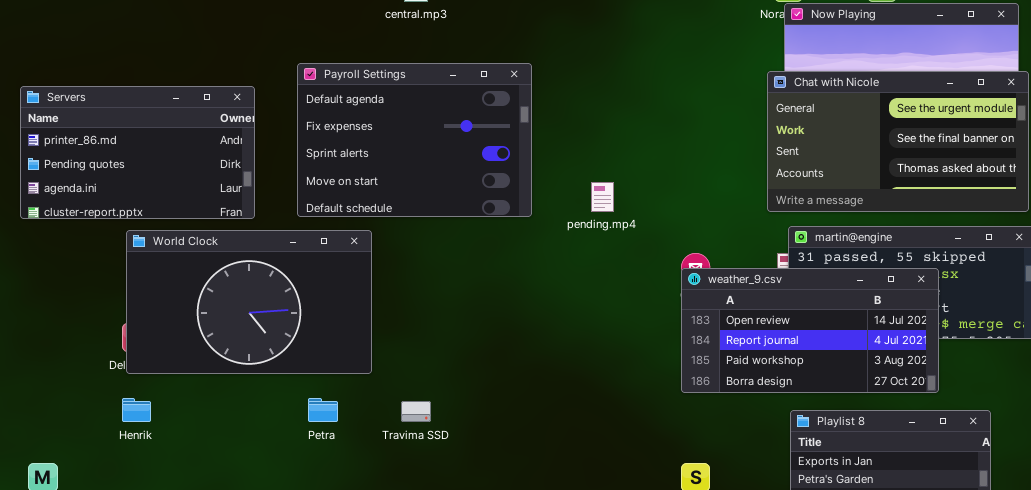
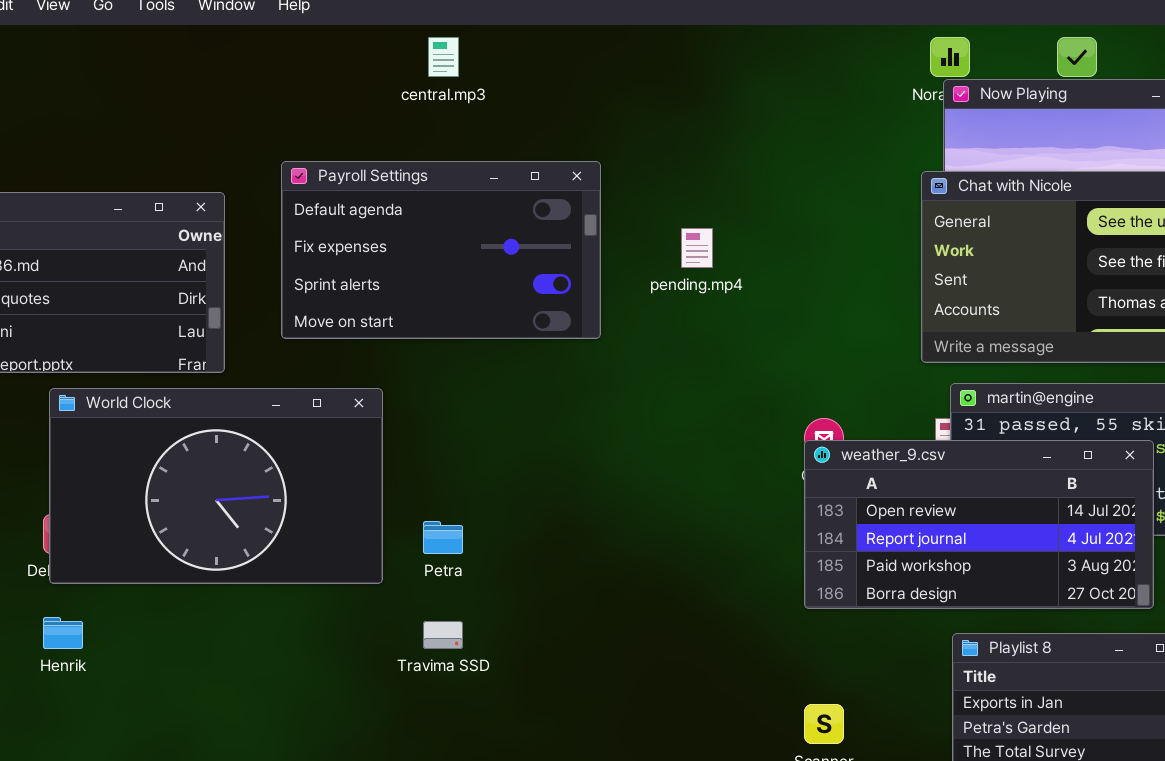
Payroll Settings: [297,63,532,217] -> [281,161,601,339], resized
pending.mp4: [591,182,614,212] -> [681,228,713,268], moved
Petra: [308,398,338,422] -> [423,521,463,554], moved

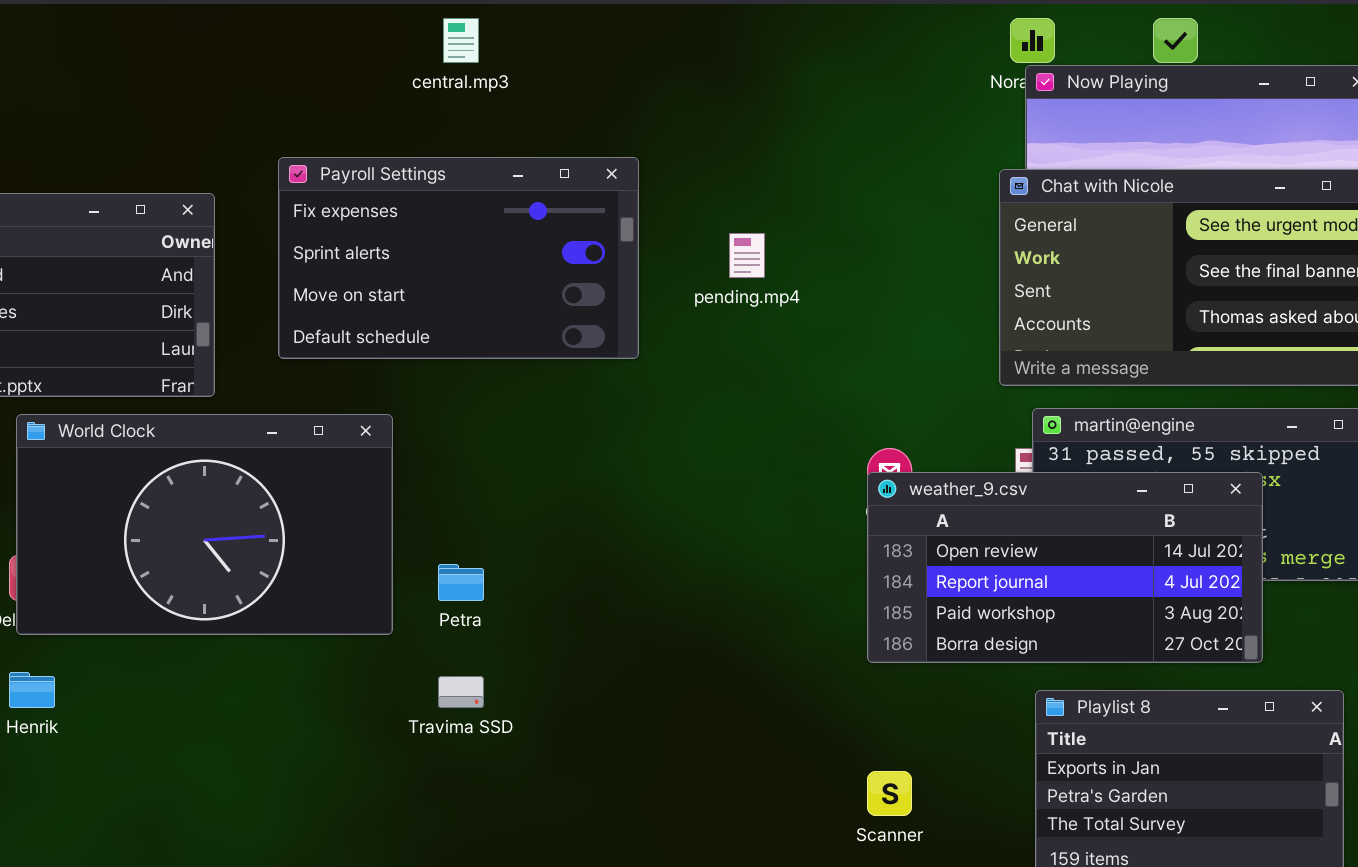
Payroll Settings: [281,161,601,339] -> [278,157,639,359], scrolled down 1 row

